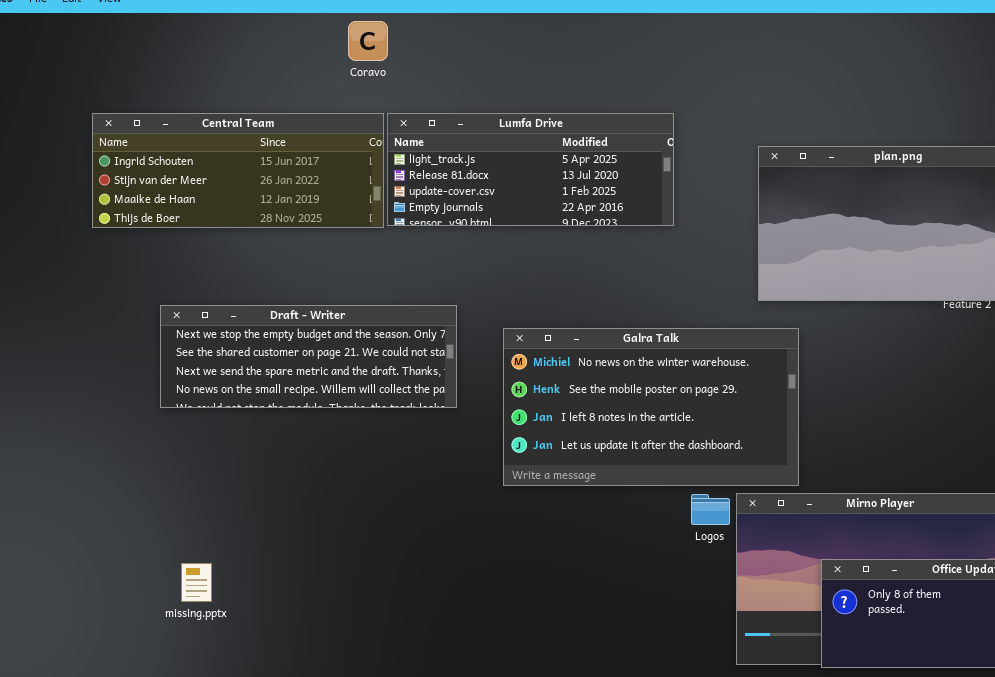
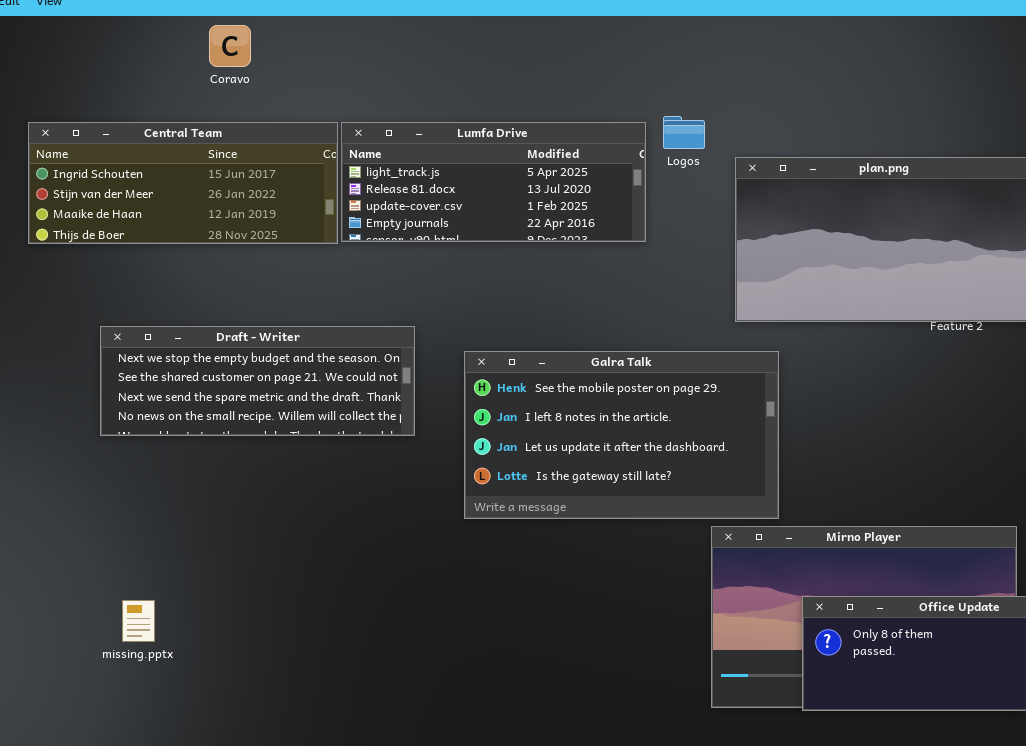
Coravo: [348,21,388,61] -> [209,25,251,67], moved
Galra Talk: [503,328,799,486] -> [464,351,779,519], scrolled down 1 row
Logos: [691,494,730,525] -> [663,116,705,149], moved

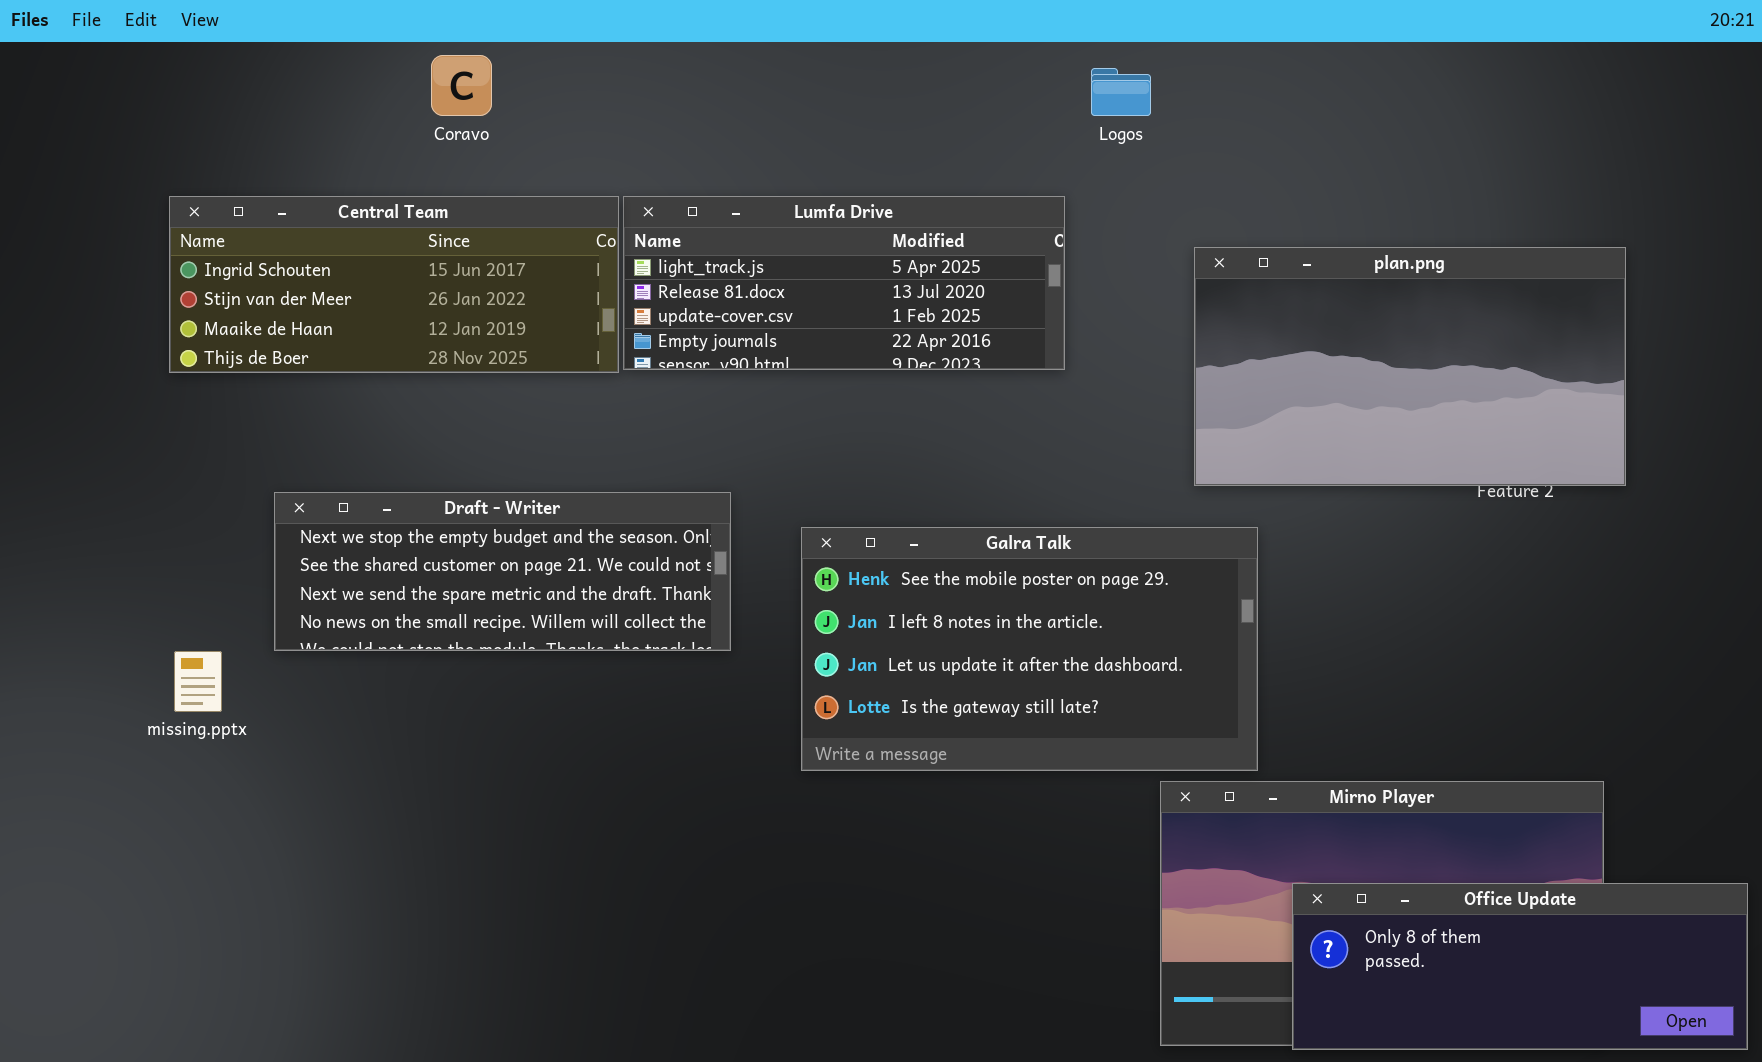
Logos: [663,116,705,149] -> [1091,68,1151,116], moved
missing.pptx: [122,600,155,642] -> [174,651,222,712], moved

